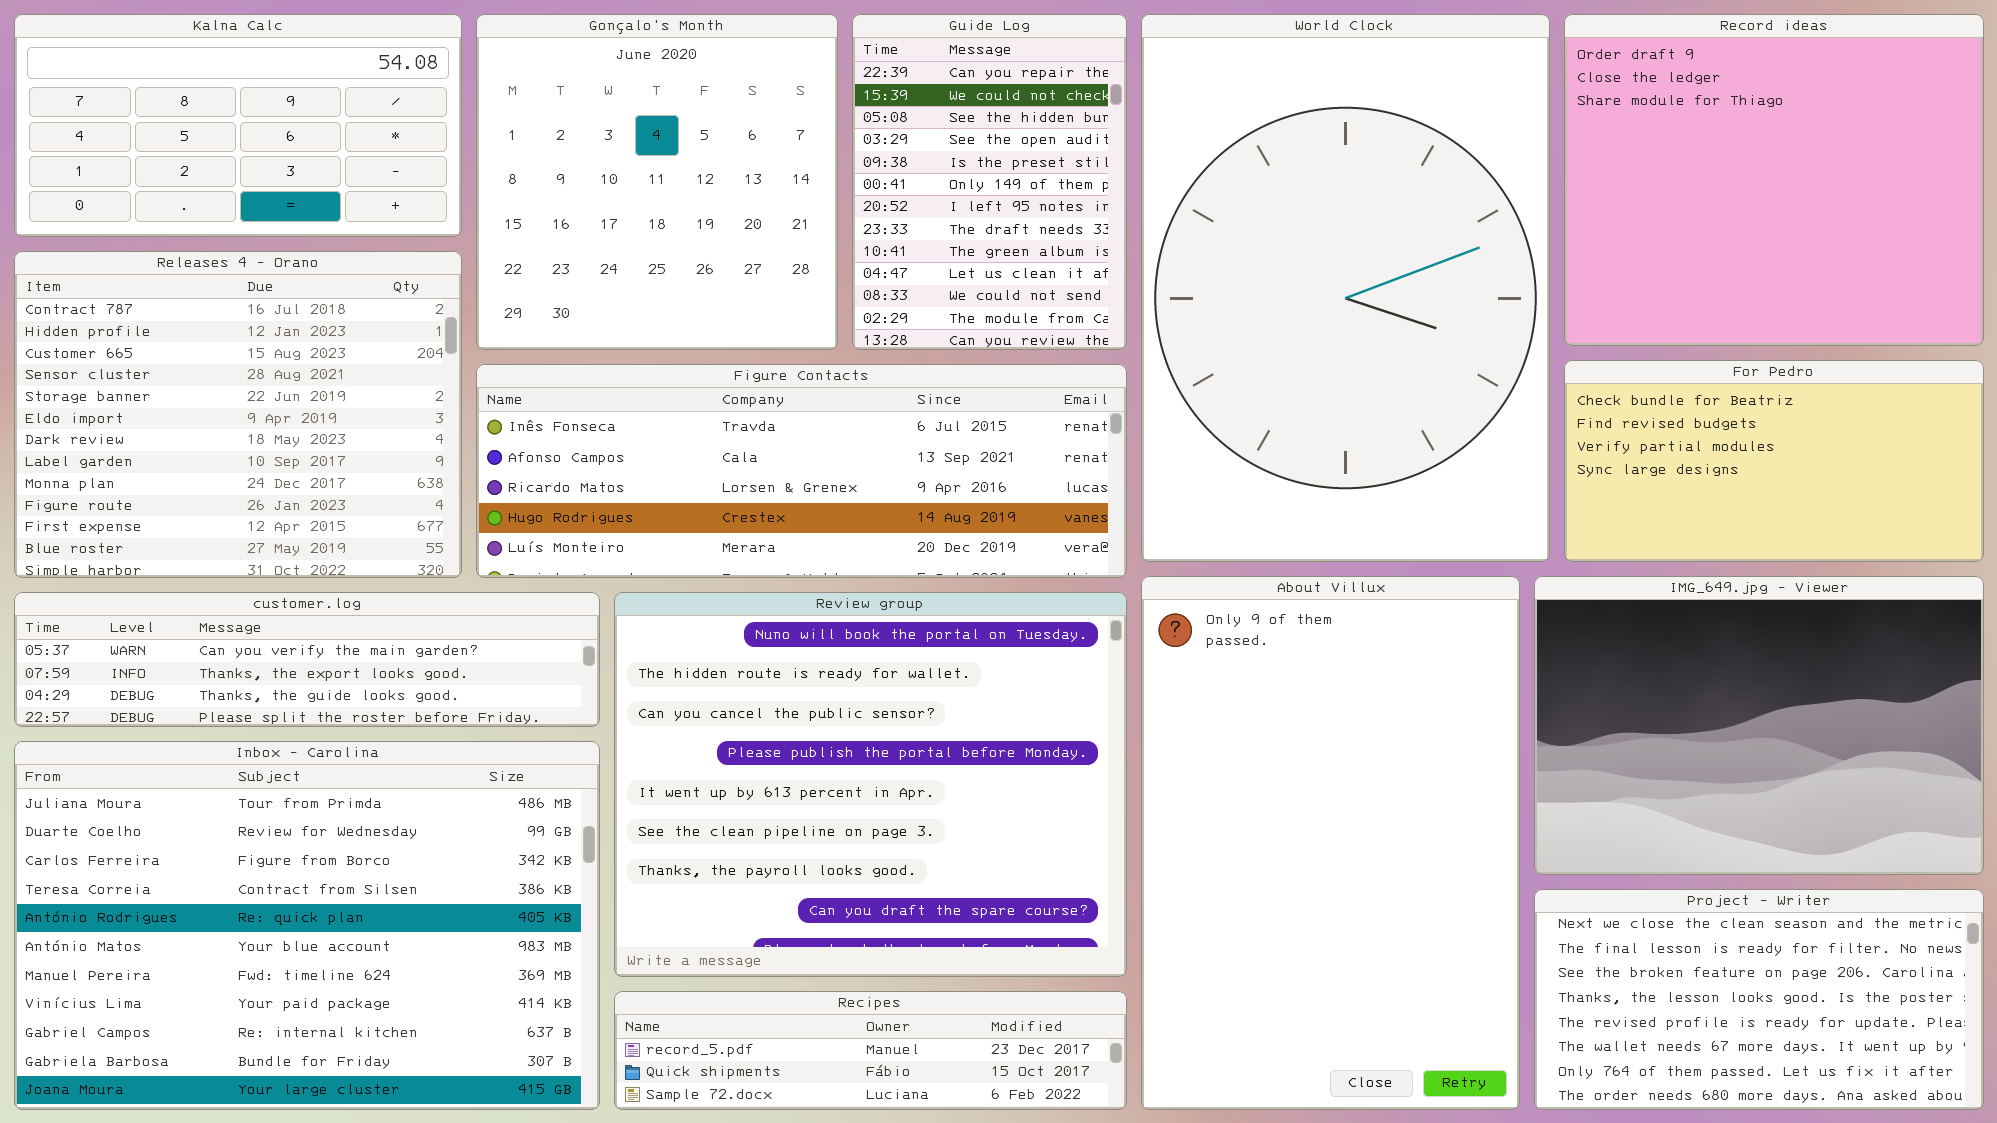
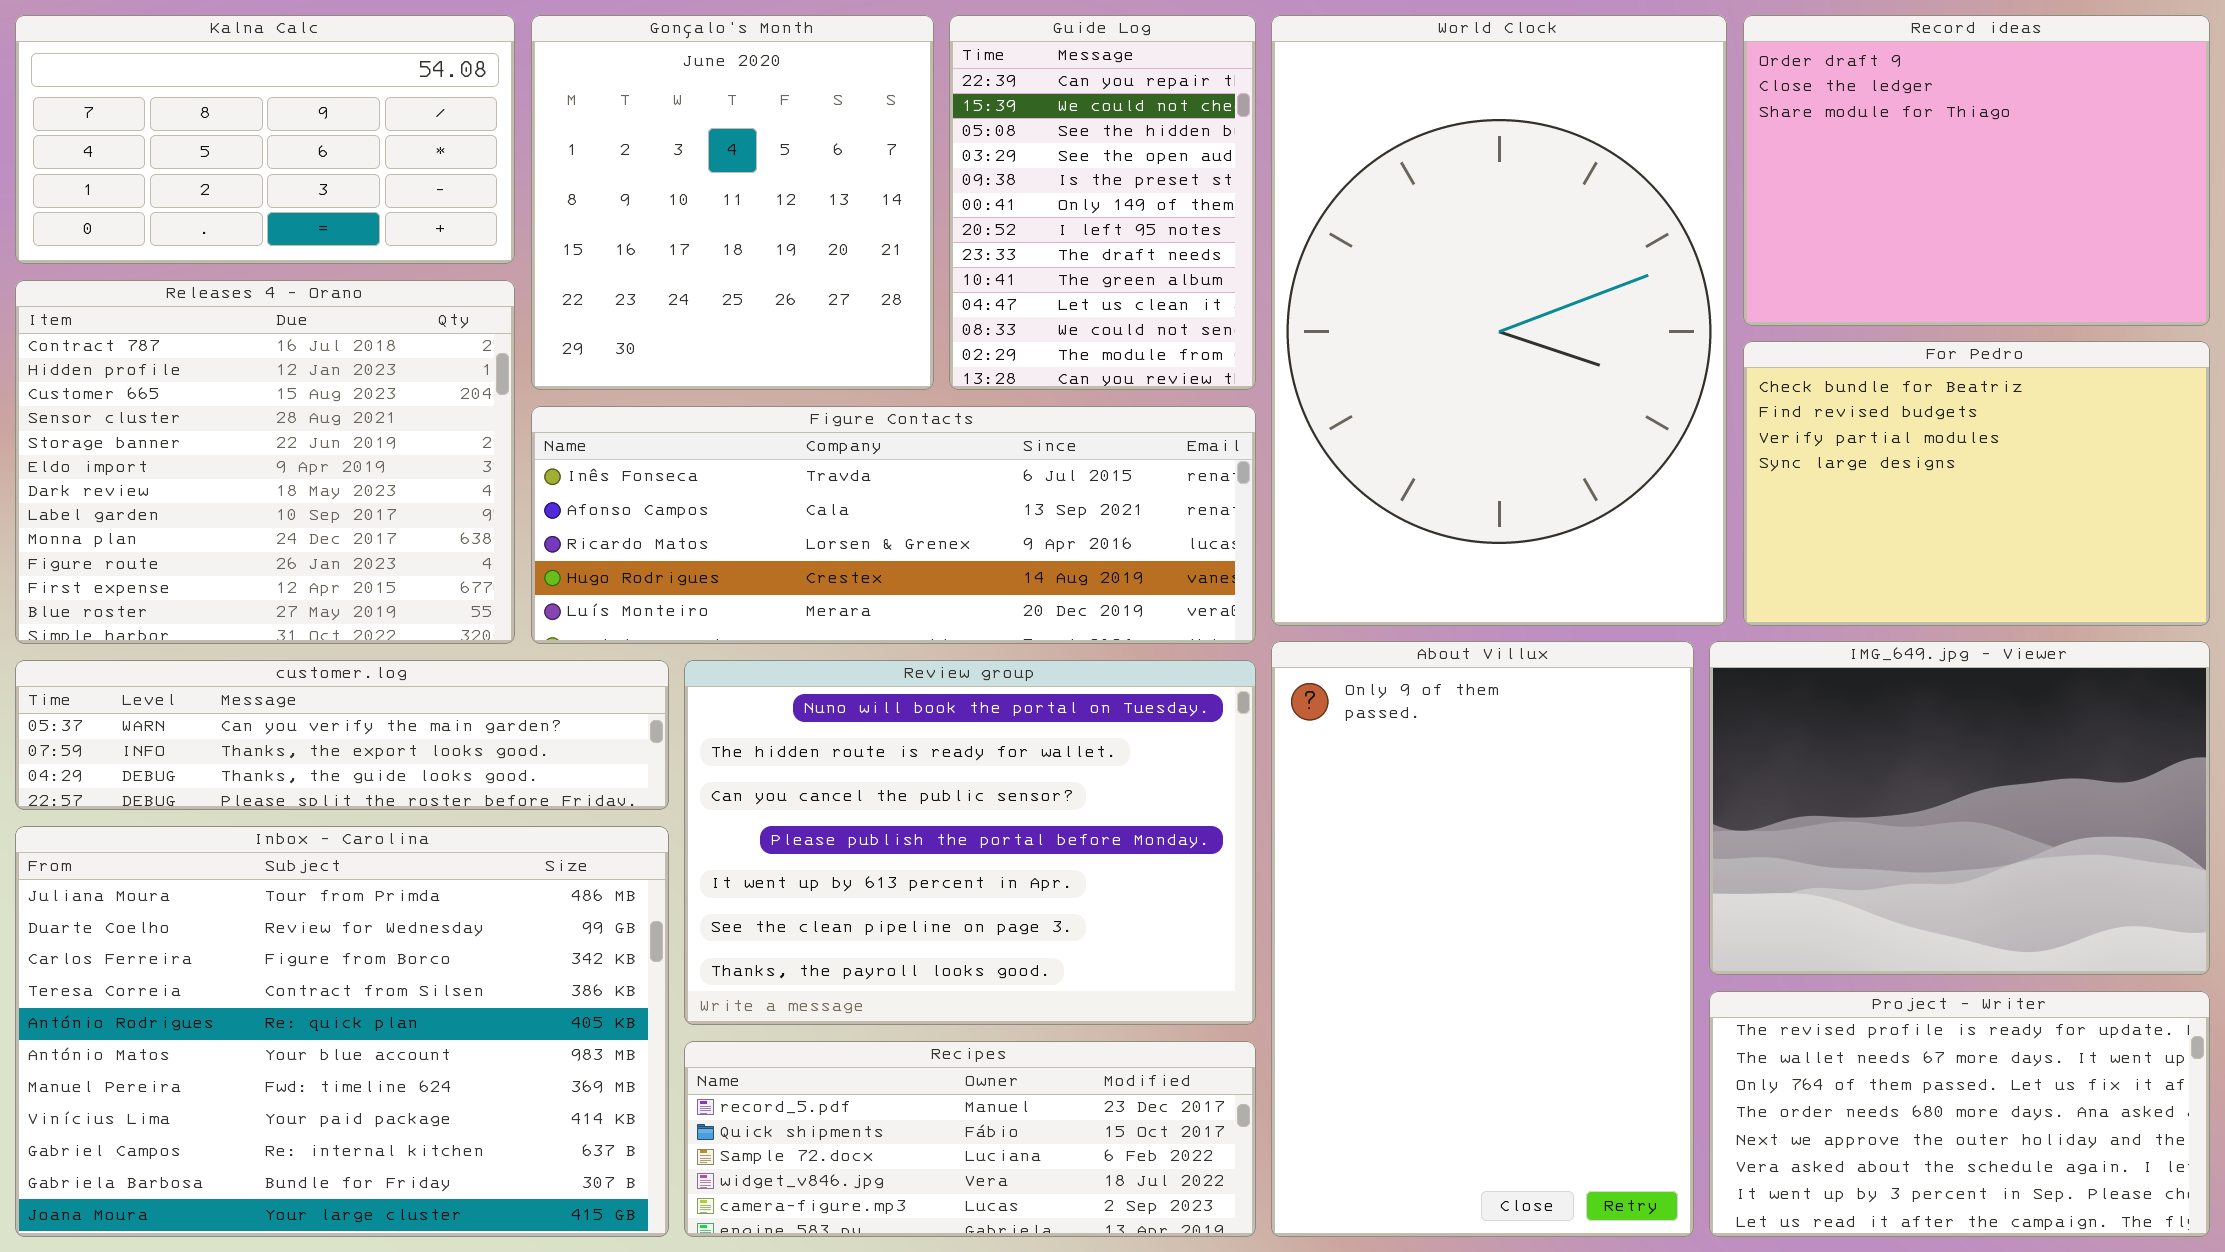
Record ideas: [1564,14,1984,346] -> [1743,15,2210,326], resized
For Pedro: [1564,360,1984,562] -> [1743,341,2210,626], resized
Review group: [614,592,1127,977] -> [684,660,1256,1025], resized
Project - Writer: [1534,889,1984,1110] -> [1709,991,2210,1237], scrolled down 4 rows
Recipes: [614,991,1127,1110] -> [684,1041,1256,1237], resized

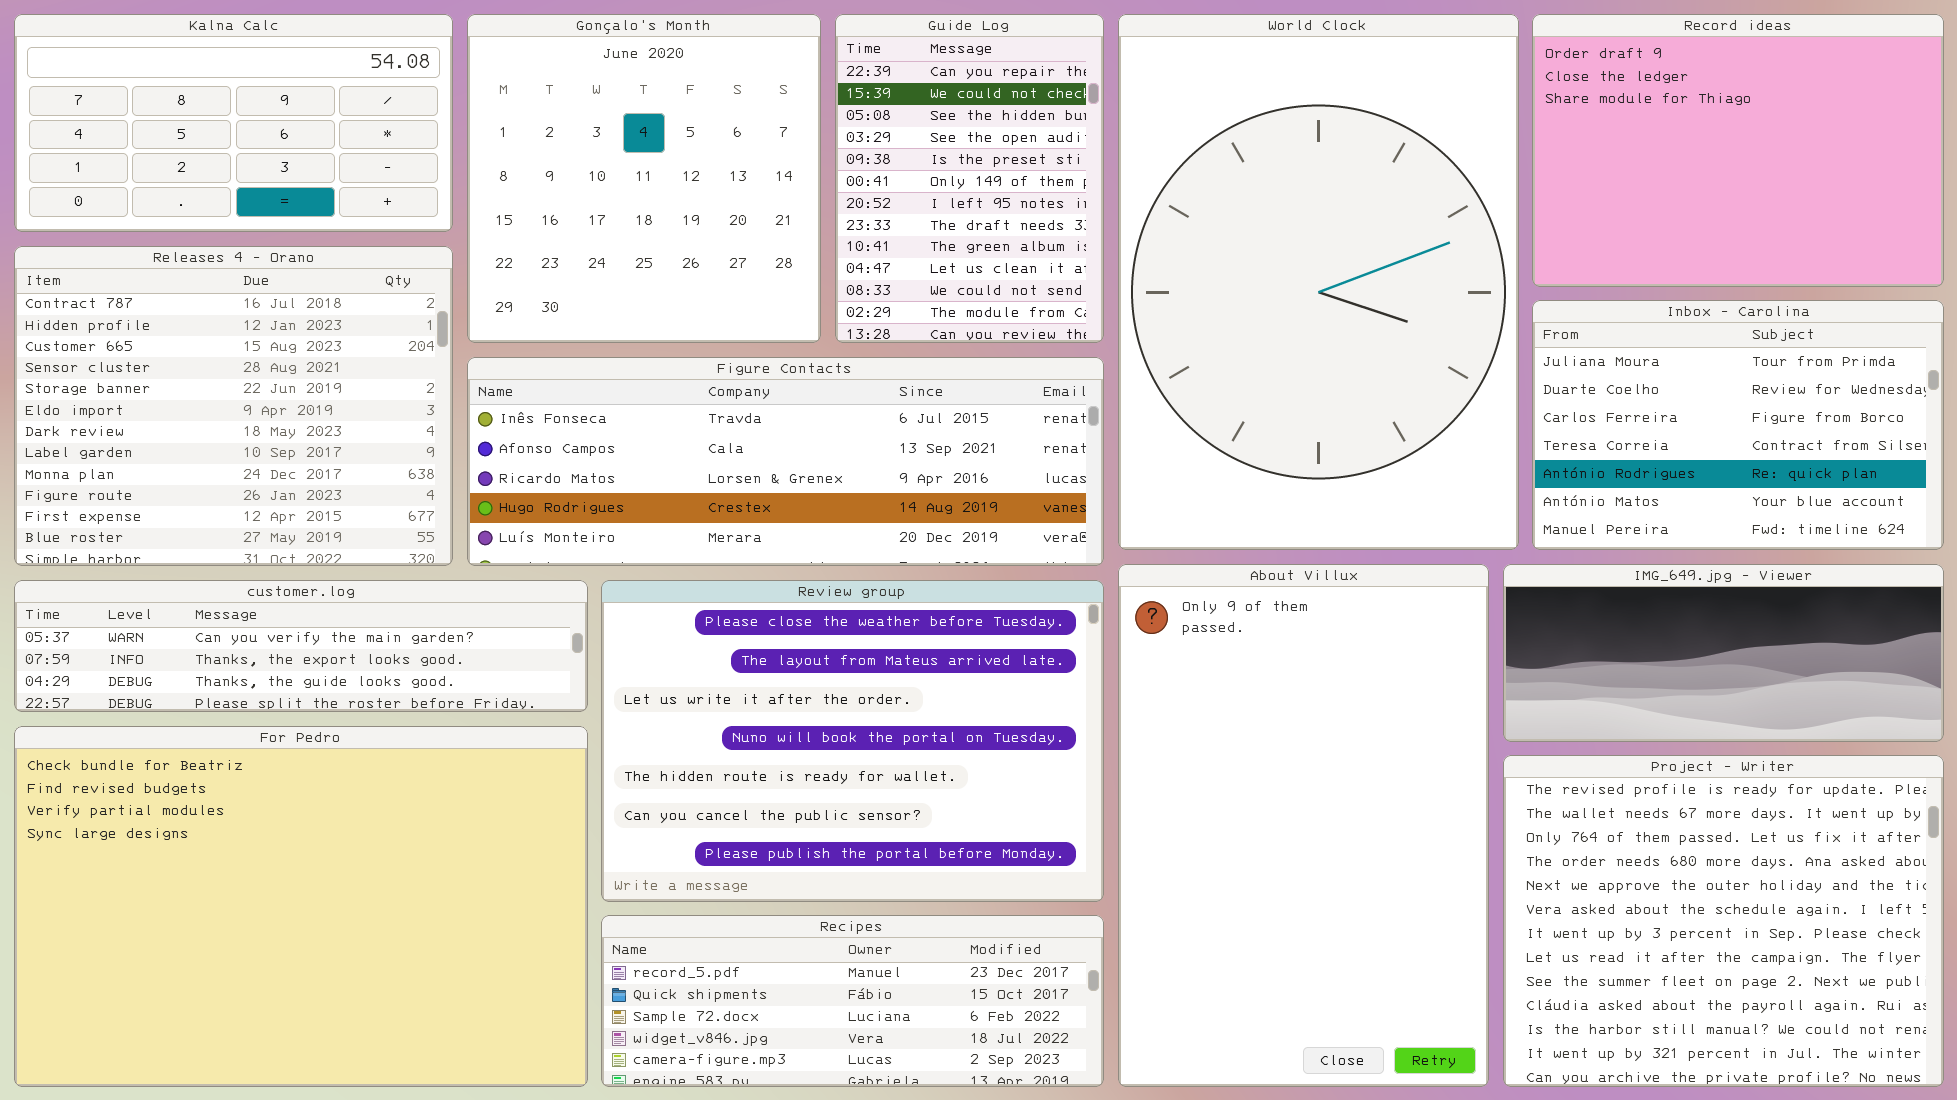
For Pedro: [1743,341,2210,626] -> [14,726,588,1087], moved, resized
IMG_649.jpg - Viewer: [1709,641,2210,975] -> [1503,564,1944,742], resized
Review group: [684,660,1256,1025] -> [601,580,1104,902], scrolled up 3 rows
Inbox - Carolina: [15,826,669,1237] -> [1532,300,1944,550], moved, resized
Project - Writer: [1709,991,2210,1237] -> [1503,755,1944,1087], resized

